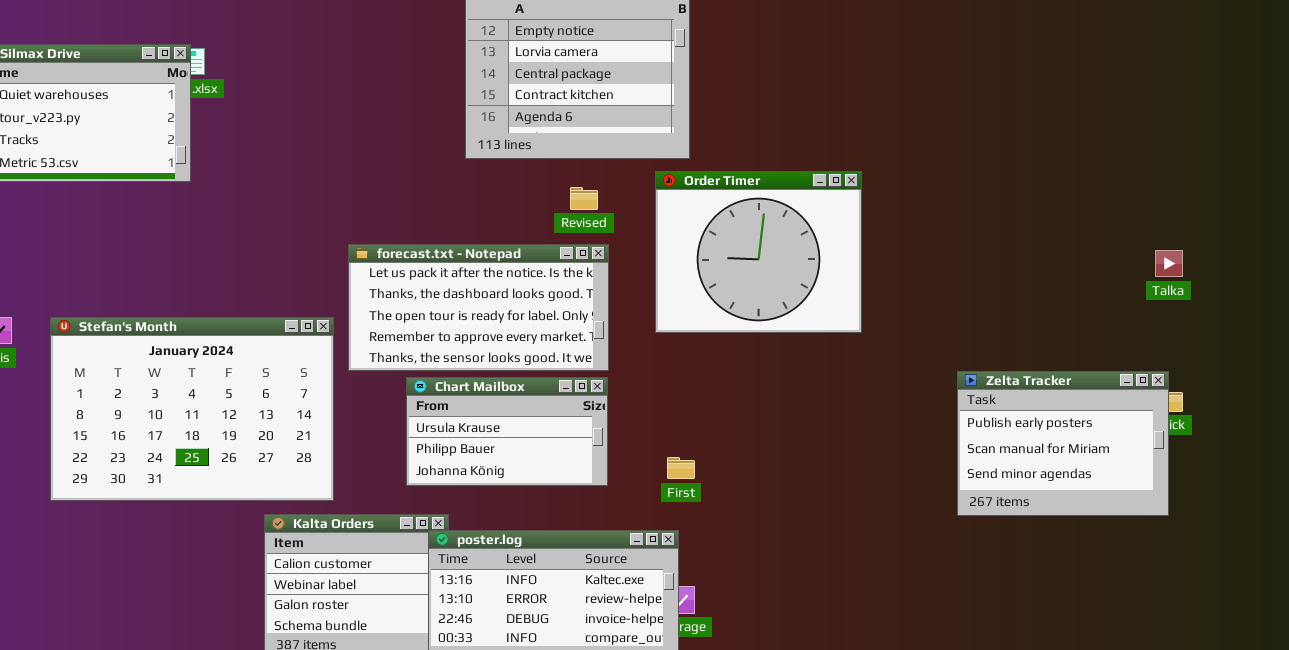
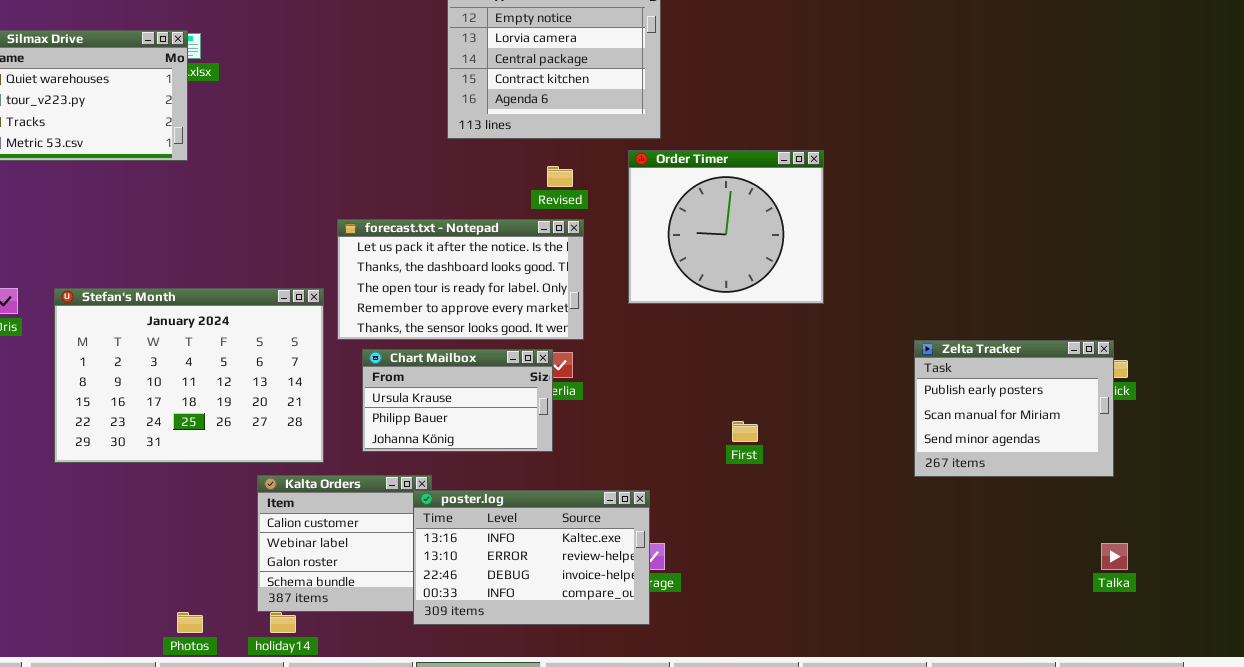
Talka: [1155,250,1183,277] -> [1101,543,1128,570], moved
Chart Mailbox: [406,377,608,486] -> [362,349,553,452], moved
First: [667,457,695,479] -> [732,421,758,442], moved

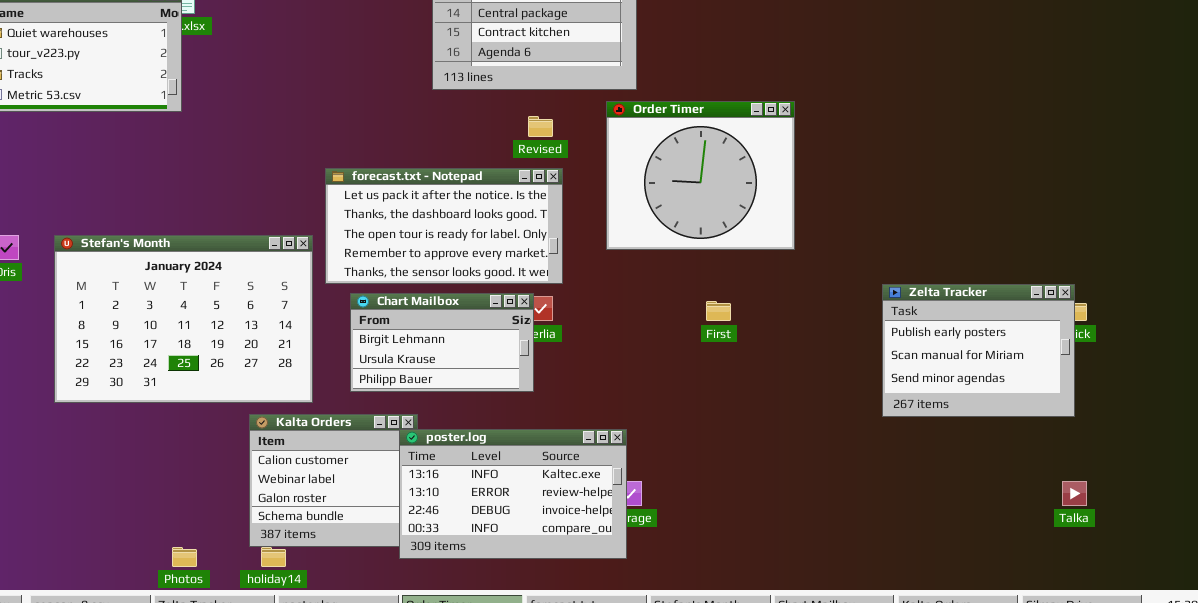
Chart Mailbox: [362,349,553,452] -> [350,293,534,392], scrolled up 1 row
First: [732,421,758,442] -> [706,301,731,321], moved

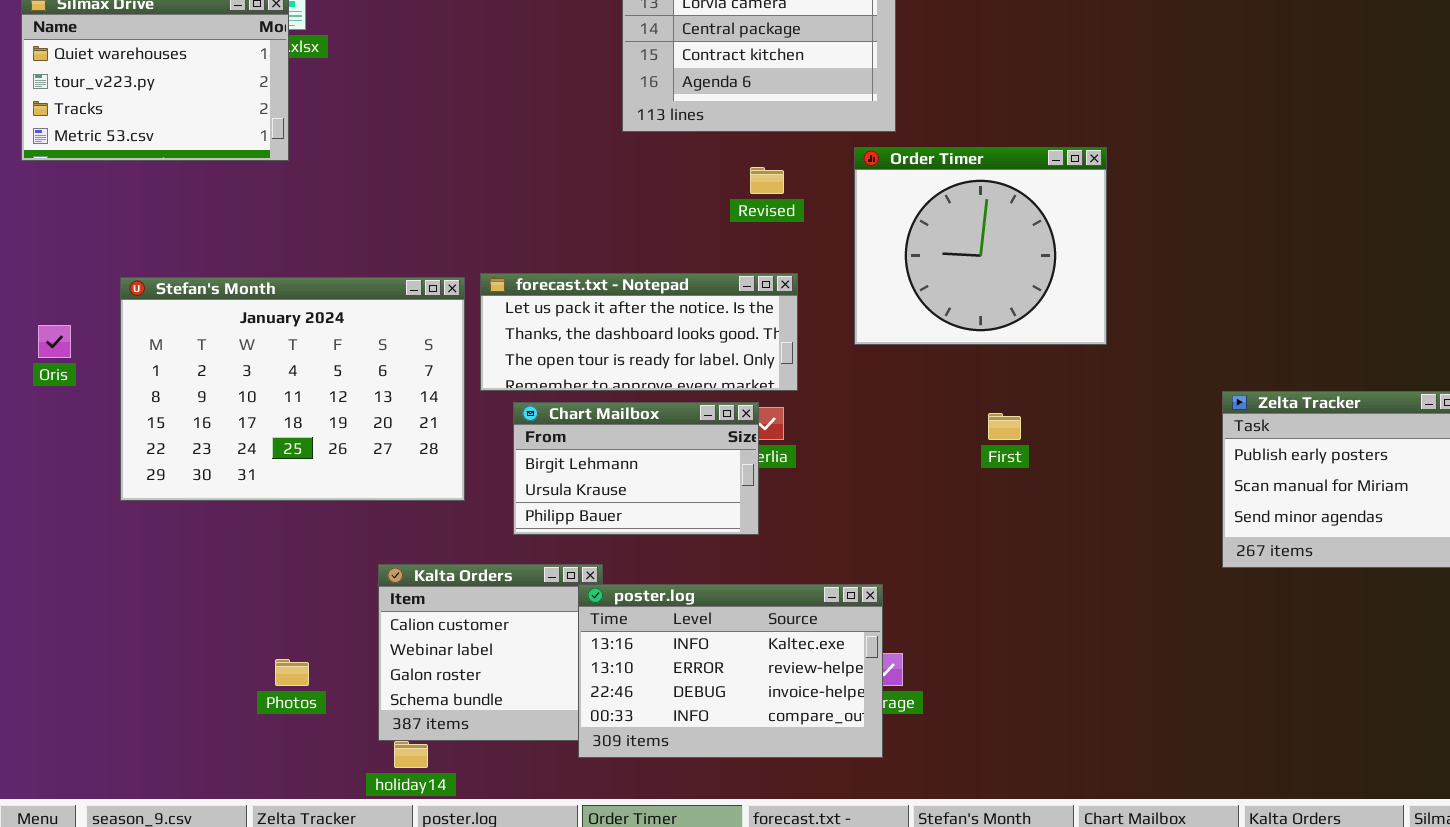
forecast.txt - Notepad: [325,168,563,284] -> [480,273,798,391], resized
Stefan's Month: [54,235,313,403] -> [120,277,465,501], moved
Photos: [172,547,197,567] -> [275,659,309,686], moved

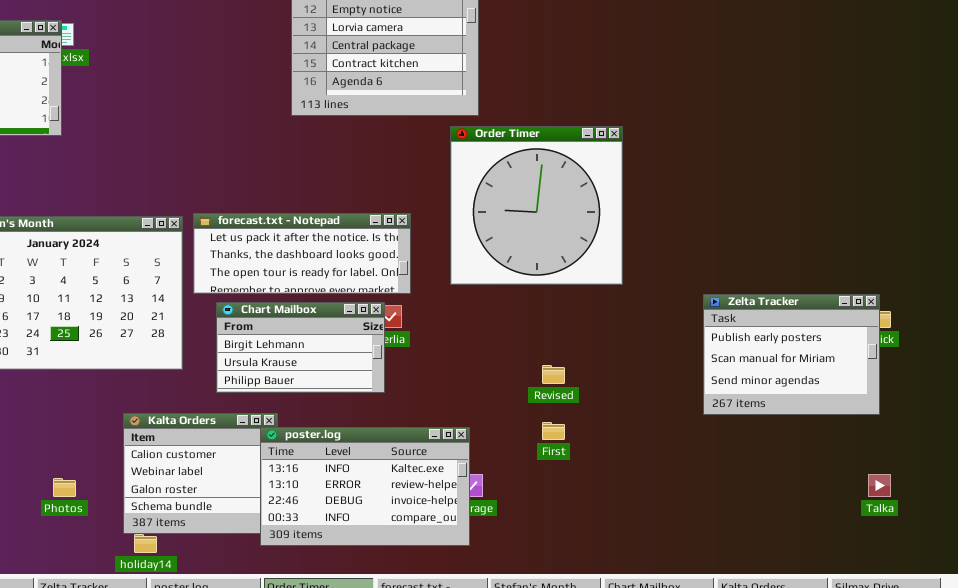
Order Timer: [854,147,1107,345] -> [450,126,623,285], resized
Revised: [750,167,784,194] -> [542,365,565,384], moved
First: [988,413,1021,440] -> [542,422,565,440], moved

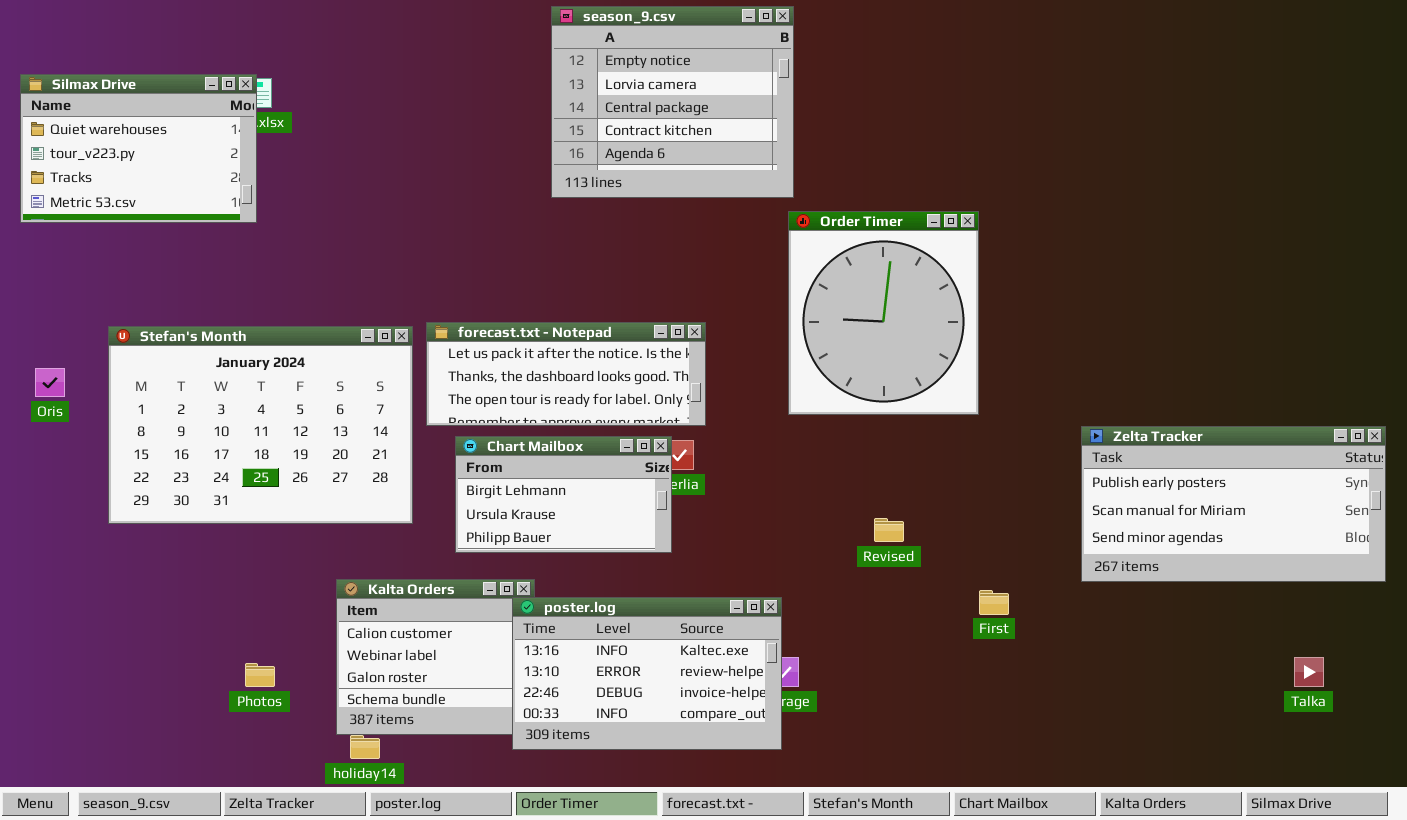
Order Timer: [450,126,623,285] -> [788,211,979,415], resized
Zelta Tracker: [703,294,880,415] -> [1081,426,1386,582], resized
First: [542,422,565,440] -> [979,590,1009,615], moved

